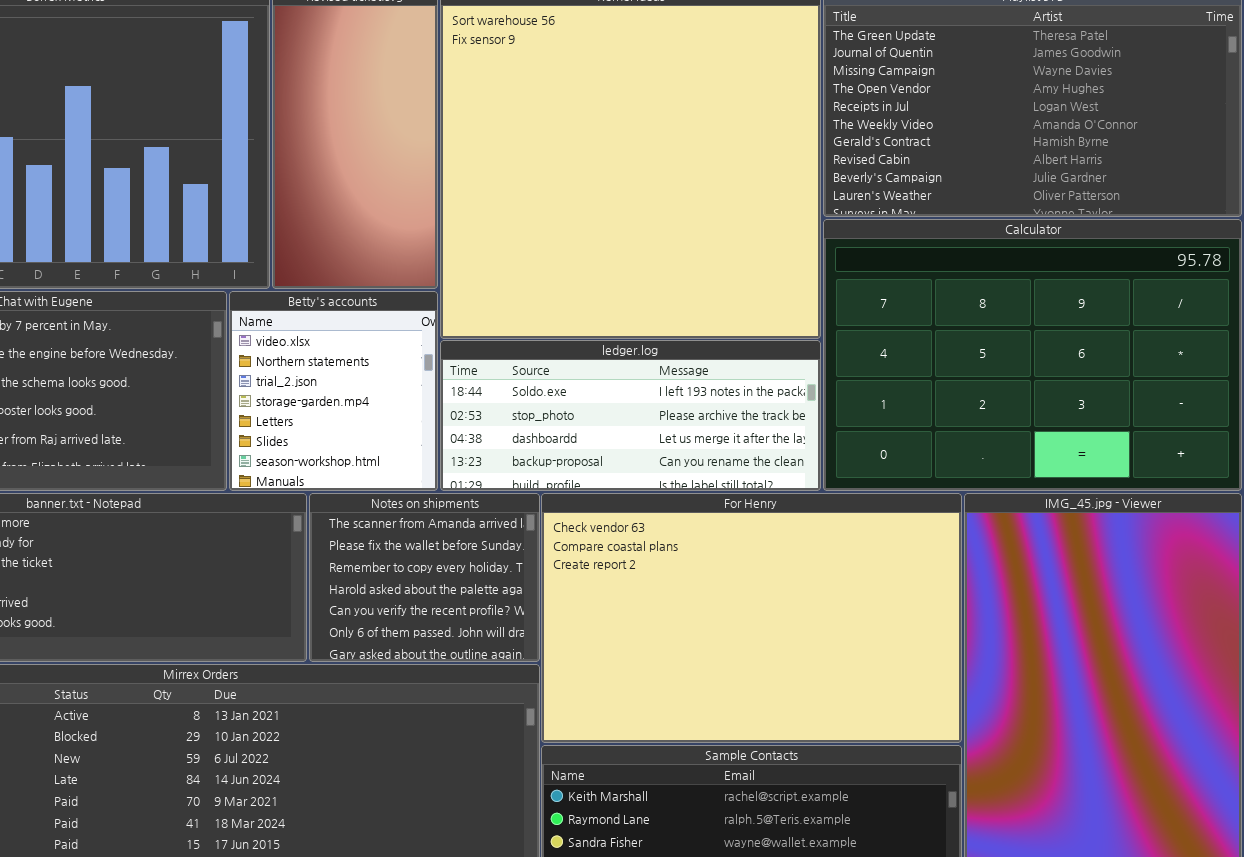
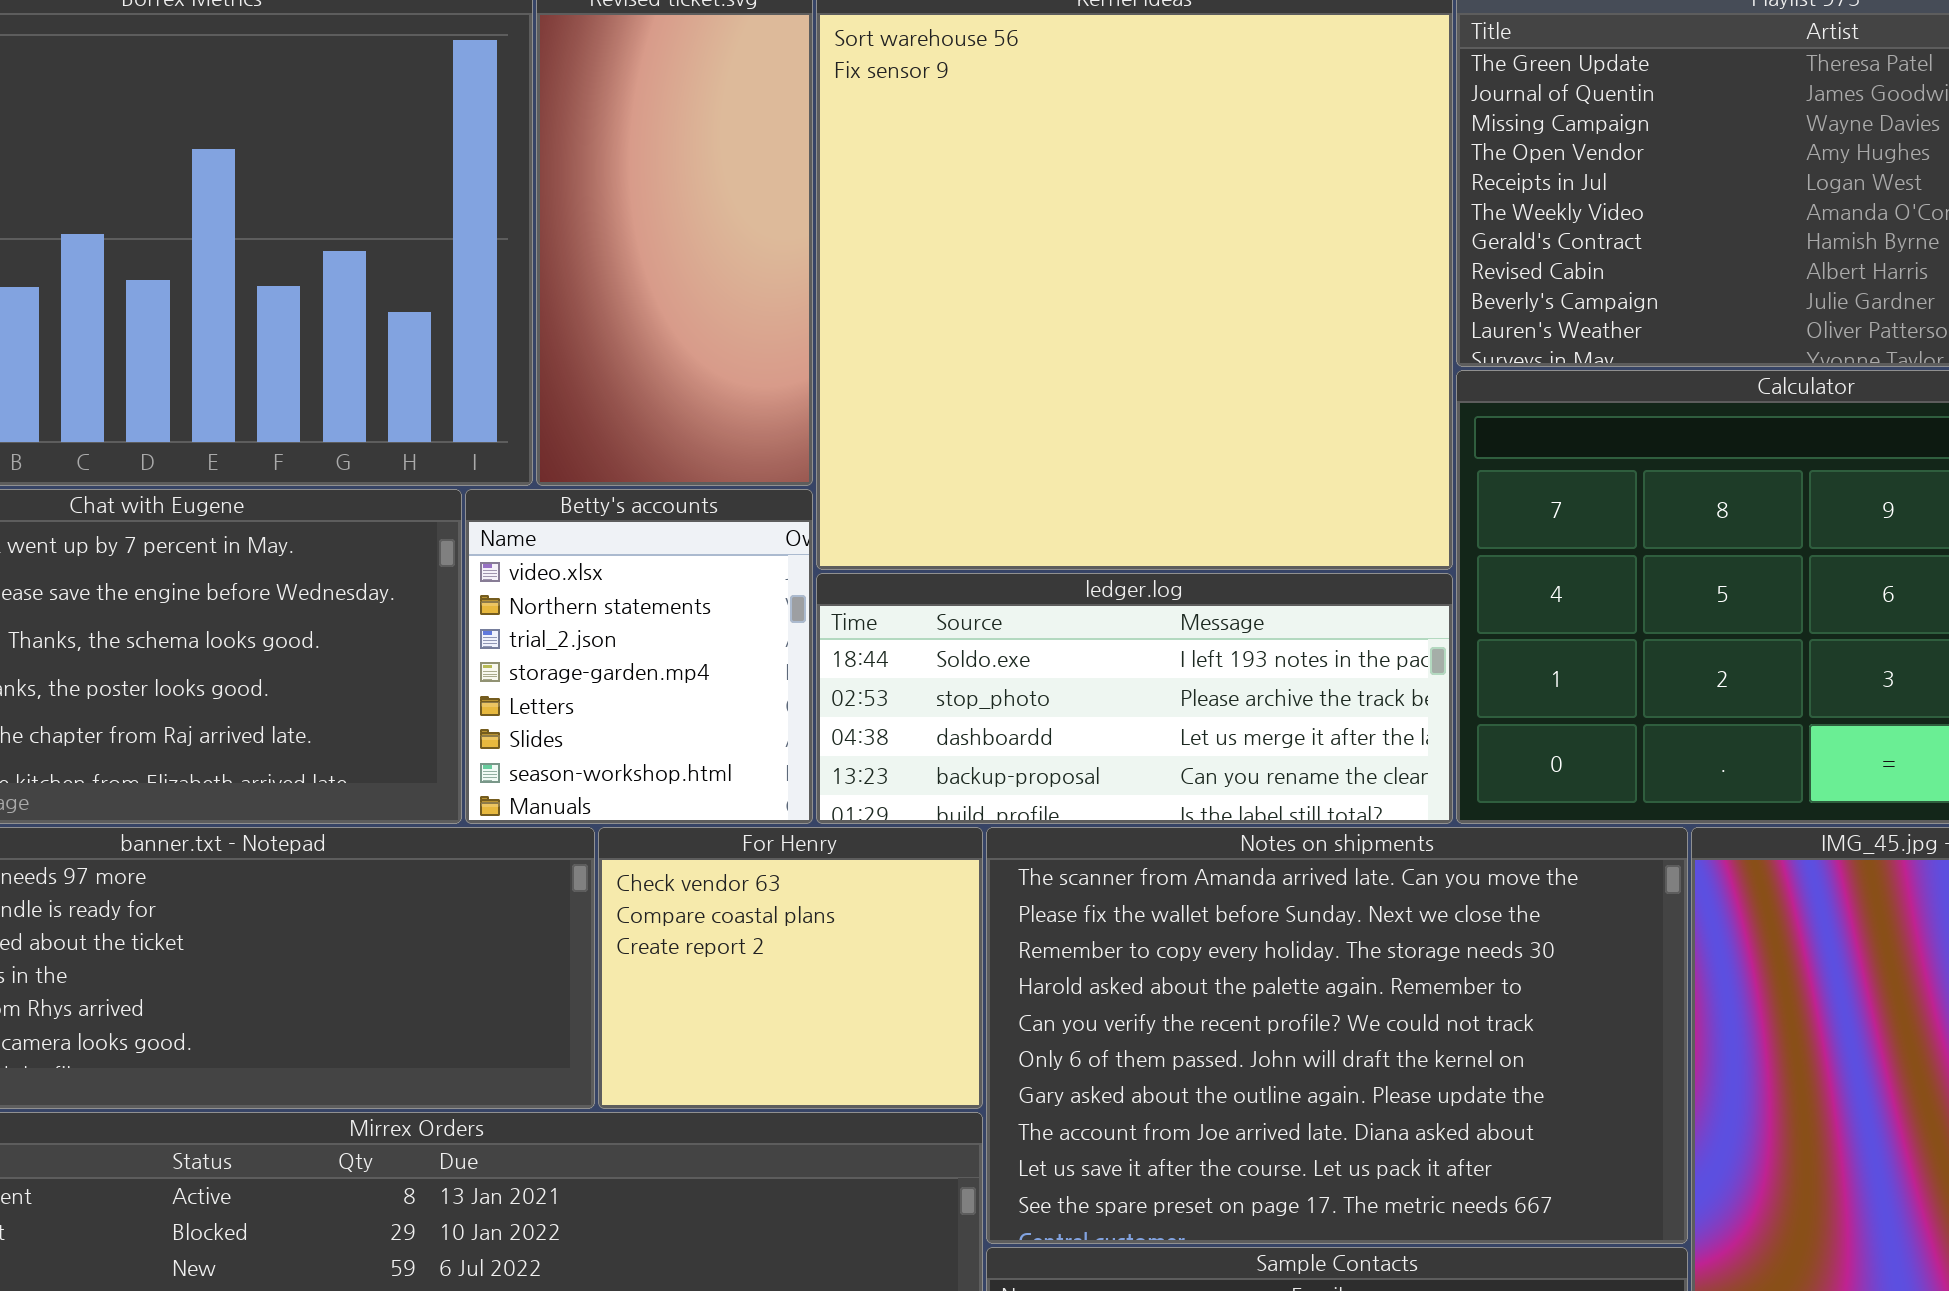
Notes on shipments: [309,493,540,662] -> [986,827,1688,1244], moved, resized
For Henry: [541,493,962,743] -> [598,827,983,1109], moved, resized

